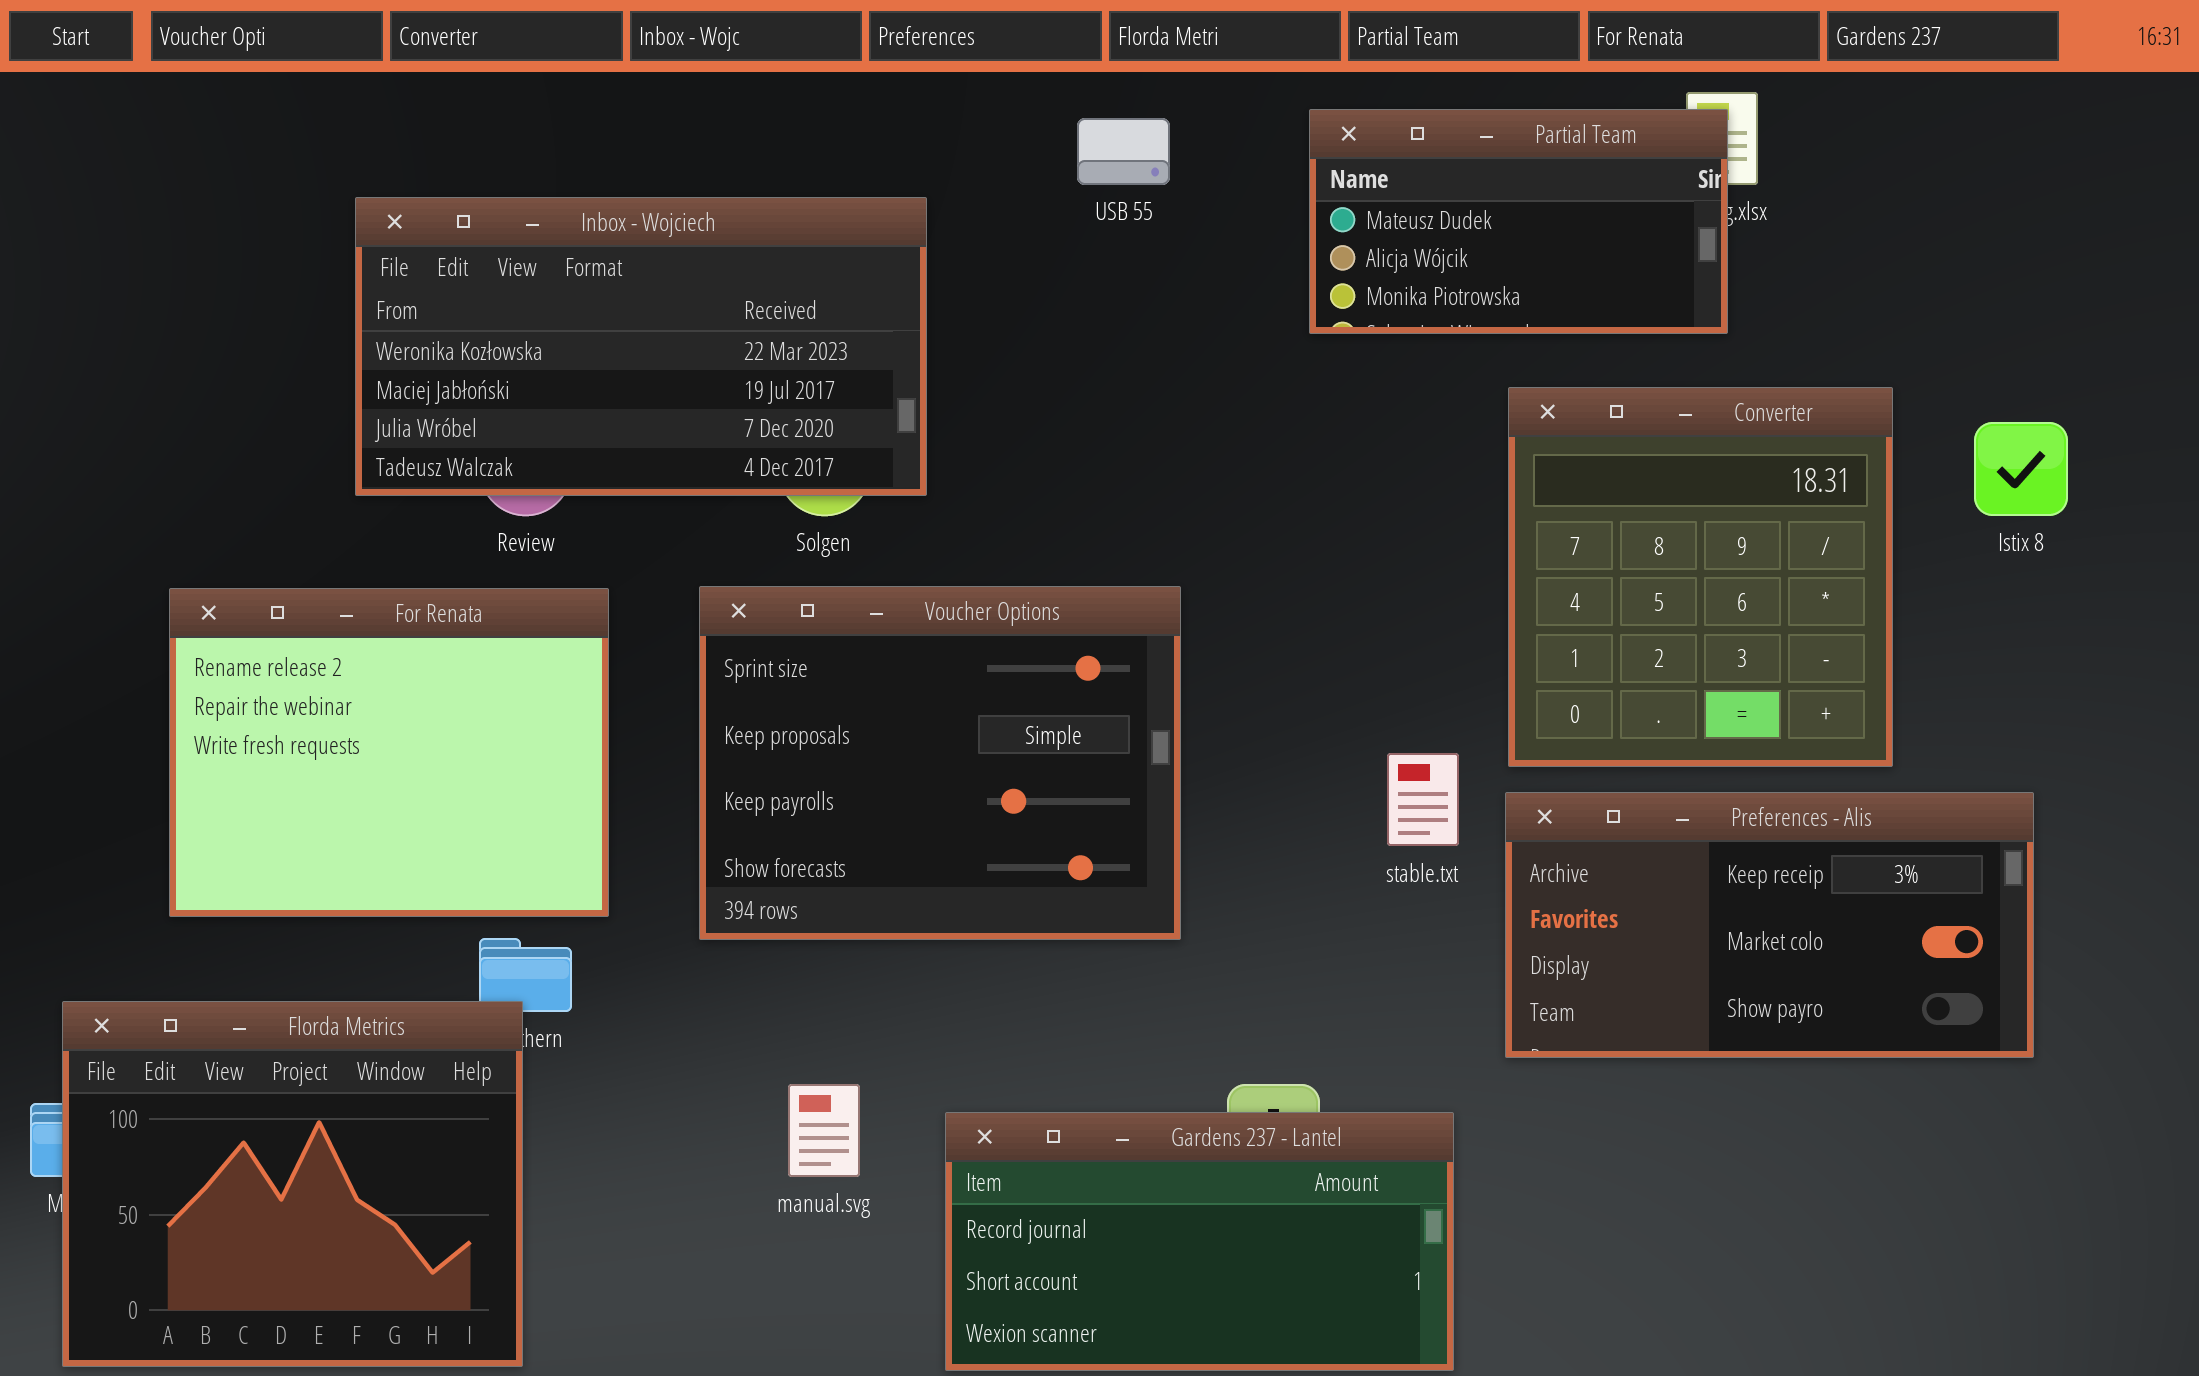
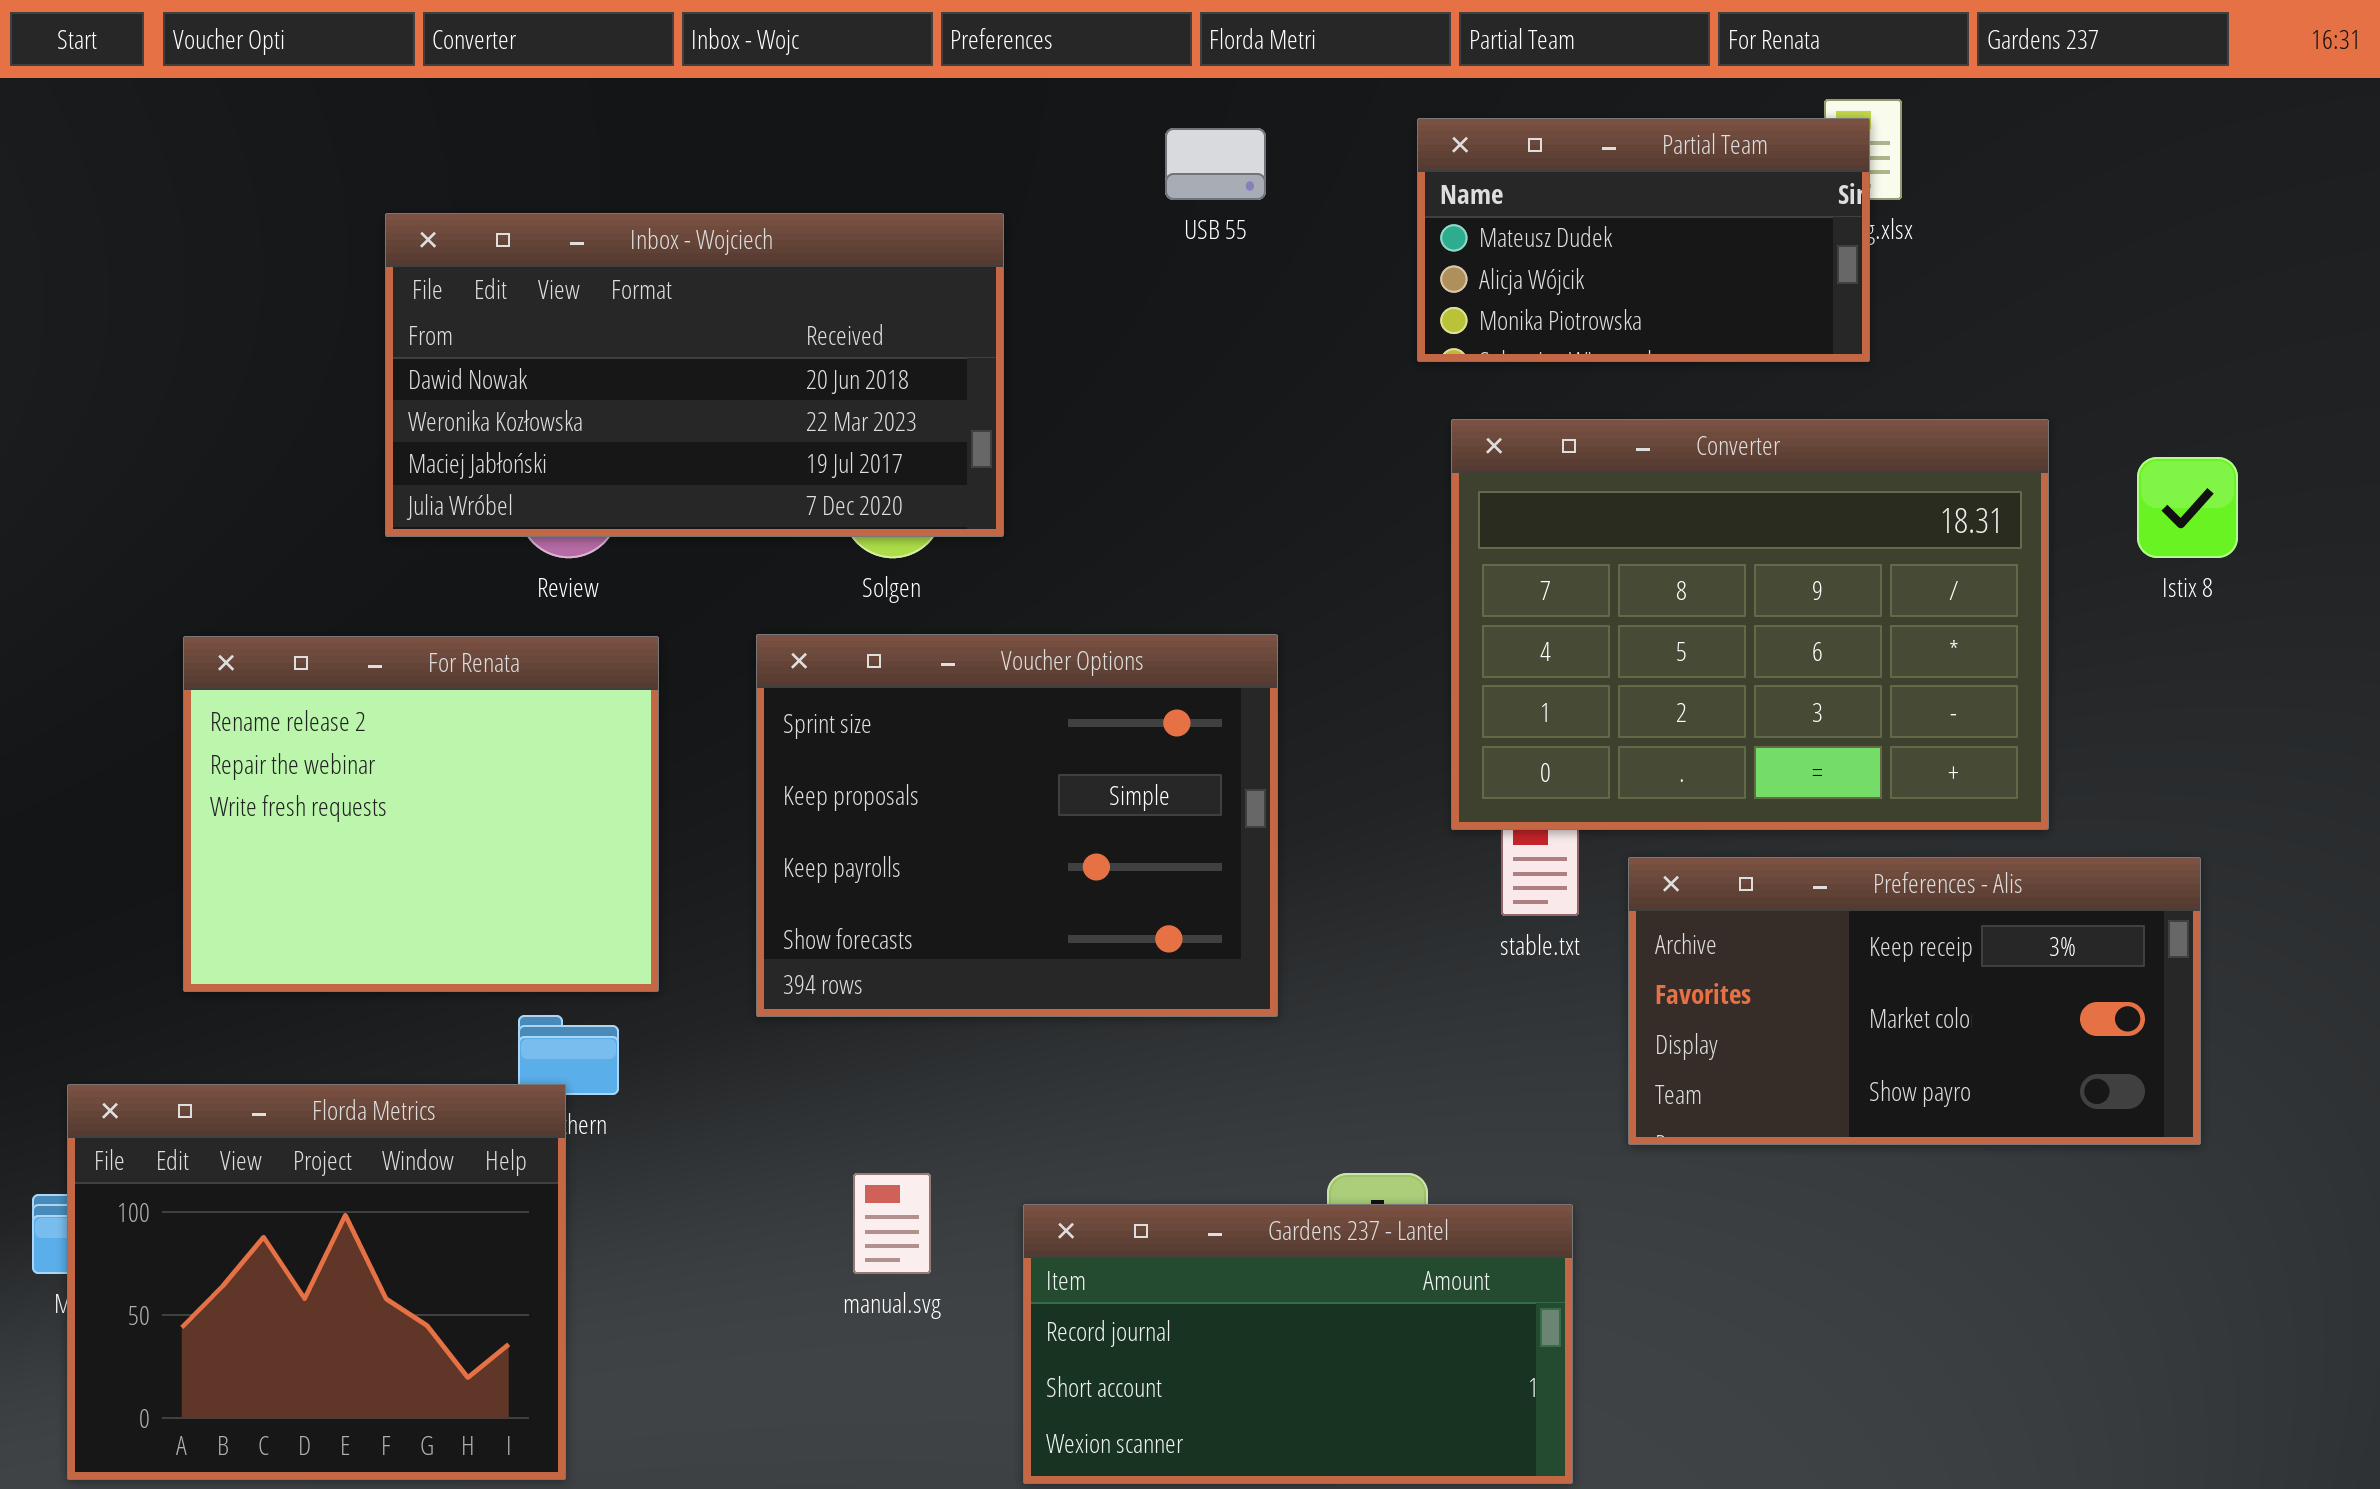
Inbox - Wojciech: [355,197,927,496] -> [385,213,1004,537], scrolled up 1 row
Converter: [1508,387,1893,767] -> [1451,419,2049,830], resized

